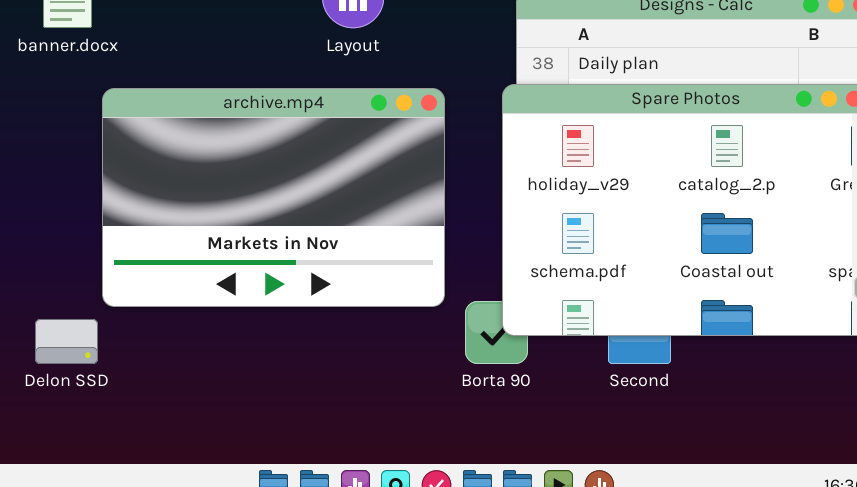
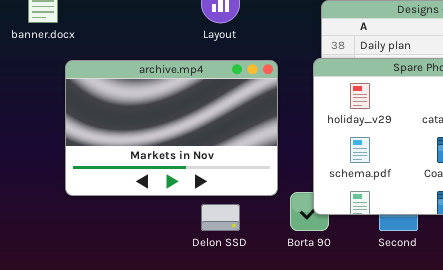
Delon SSD: [35,319,98,364] -> [201,204,240,231], moved

